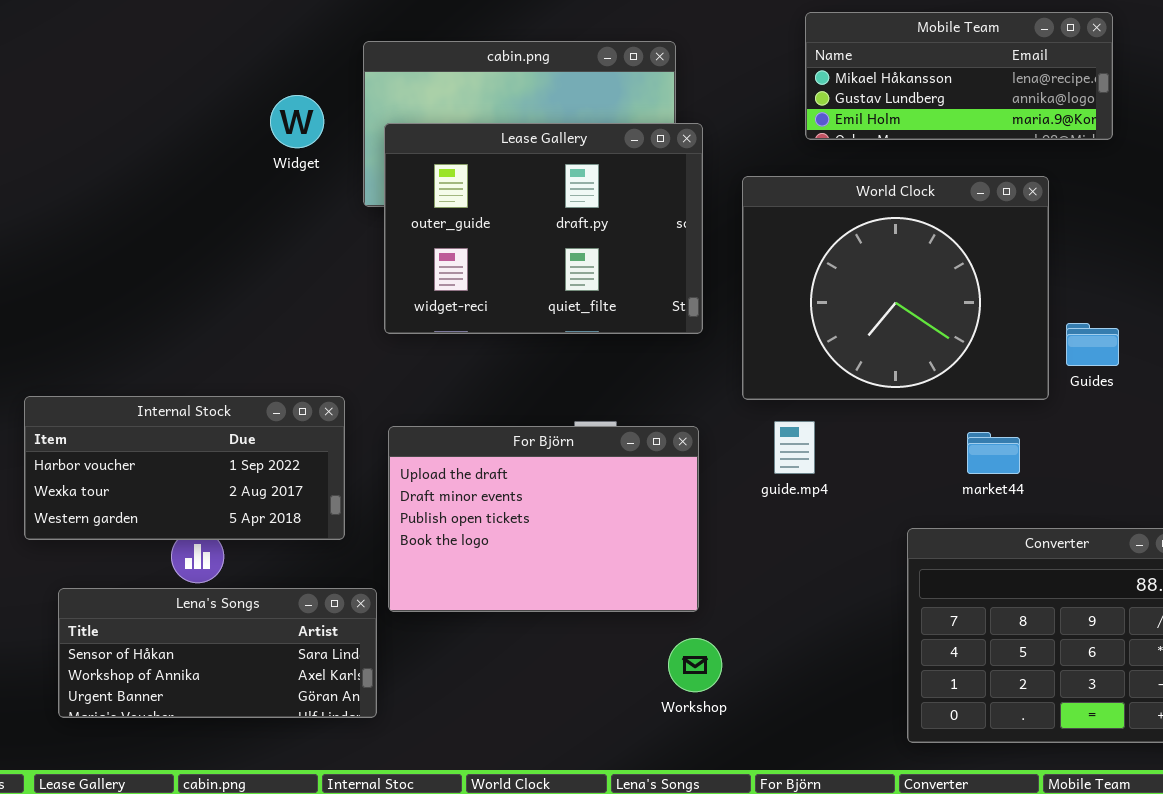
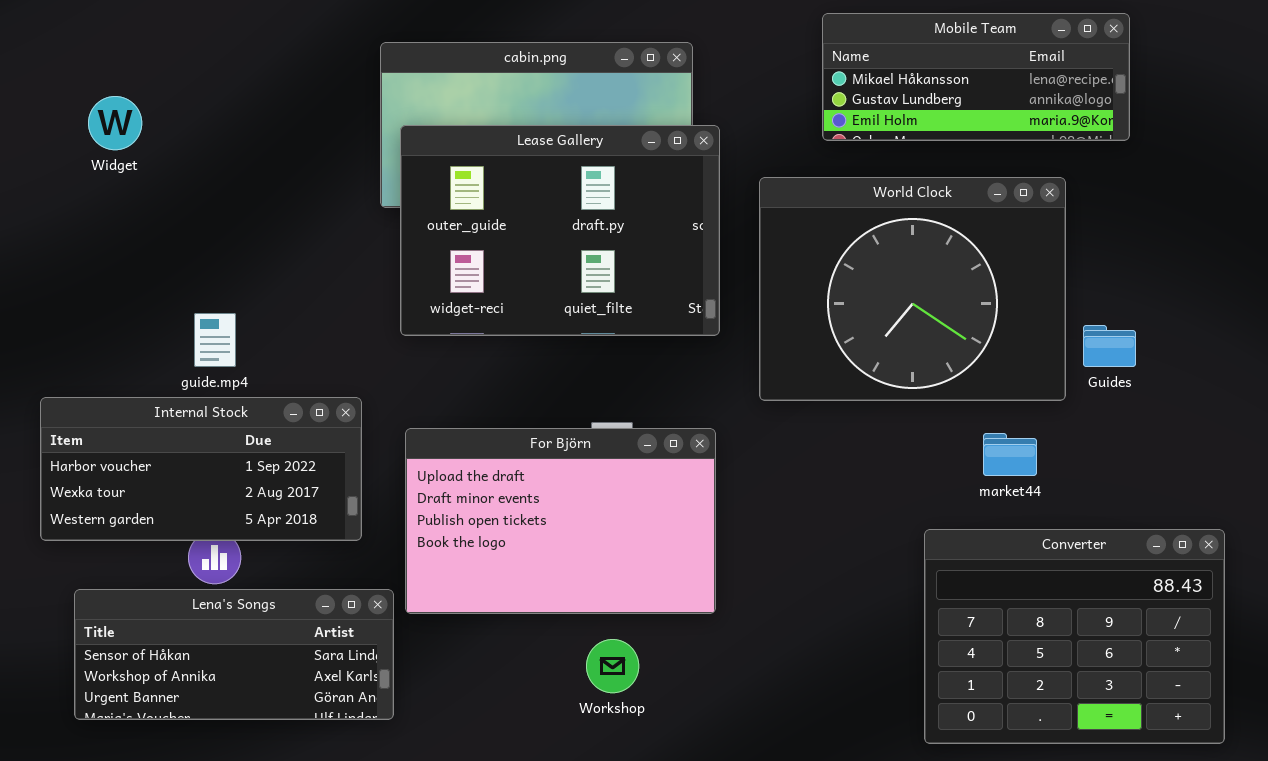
Widget: [270,95,324,148] -> [88,96,142,150], moved
guide.mp4: [774,421,815,474] -> [194,313,236,367], moved
Workshop: [668,638,722,692] -> [586,639,639,693], moved

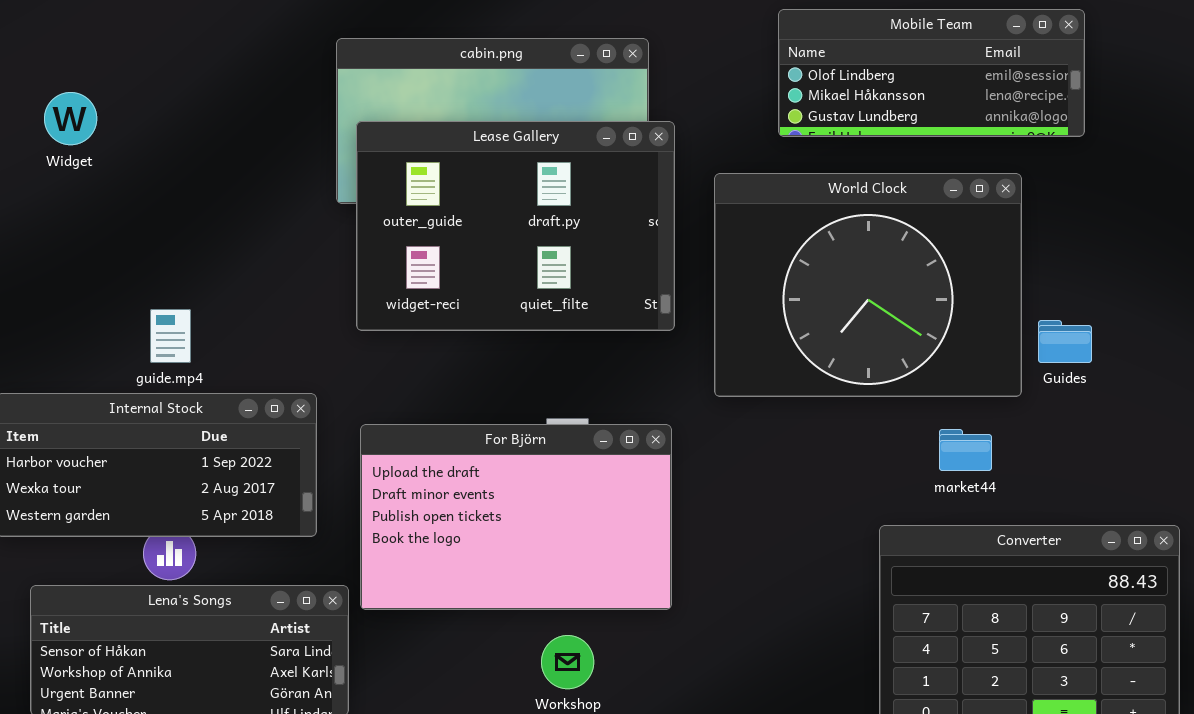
Mobile Team: [822,13,1130,141] -> [778,9,1085,137], scrolled up 1 row

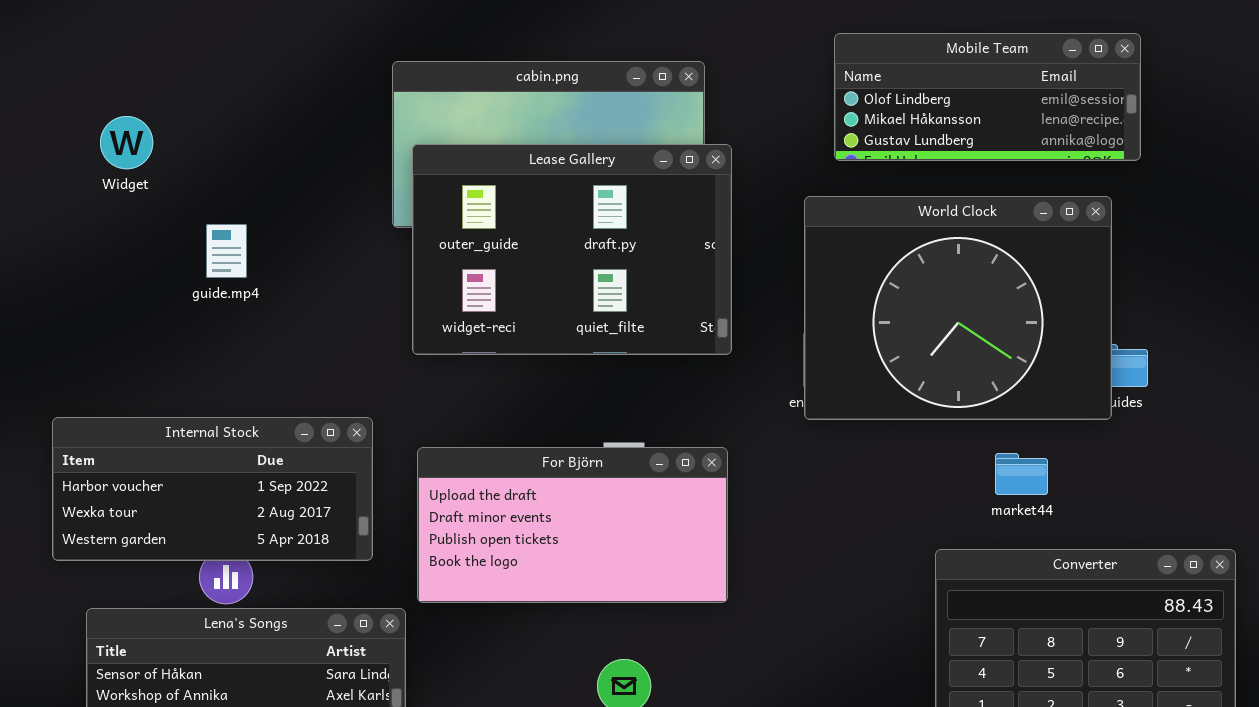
World Clock: [714,173,1022,397] -> [804,196,1112,420], moved
guide.mp4: [150,309,191,363] -> [206,224,247,278], moved
For Björn: [360,424,672,610] -> [417,447,728,603], resized

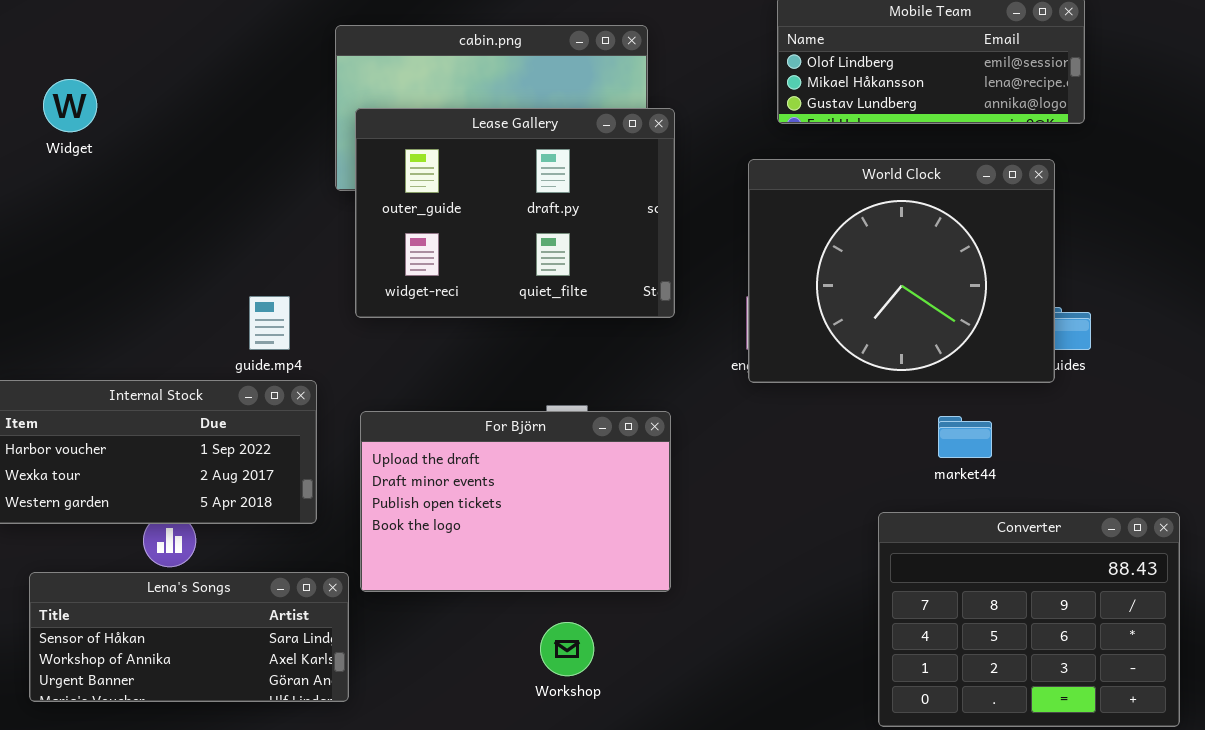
guide.mp4: [206,224,247,278] -> [249,296,290,350], moved
For Björn: [417,447,728,603] -> [360,411,671,592], resized

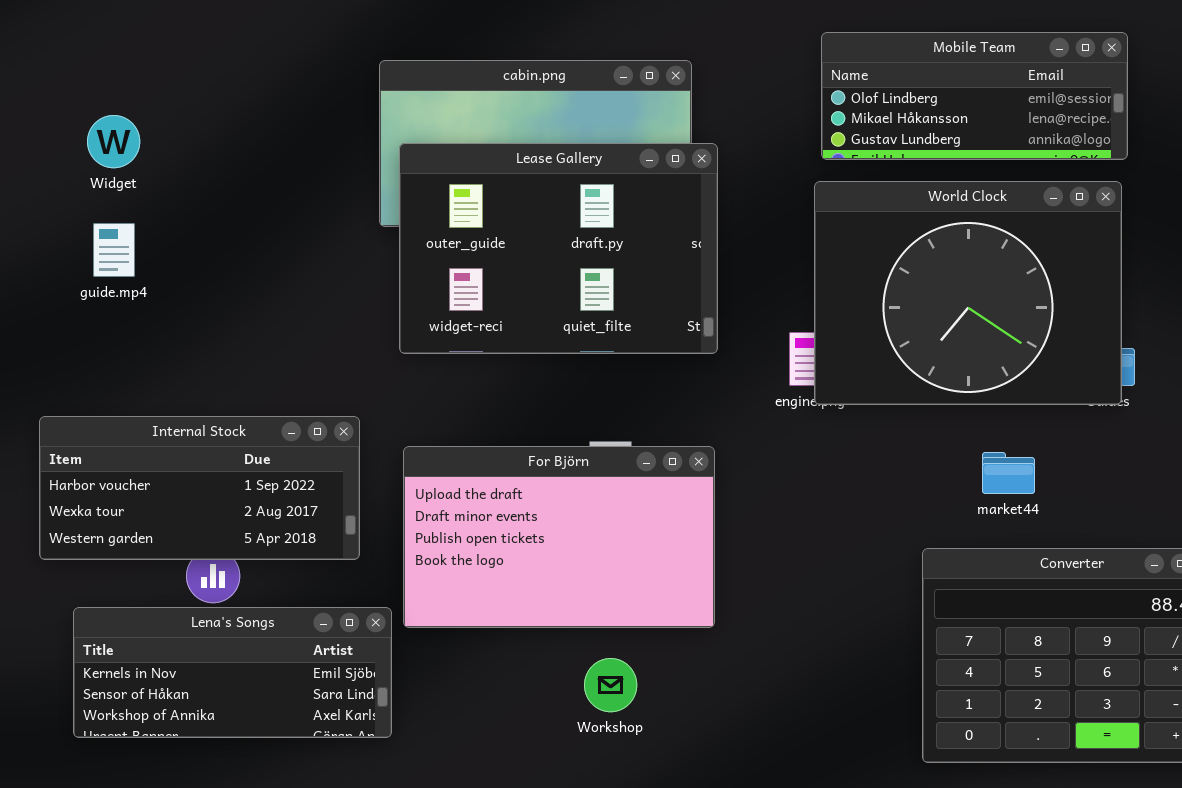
World Clock: [748,159,1055,383] -> [814,181,1122,405], moved
guide.mp4: [249,296,290,350] -> [93,223,135,277], moved
Lena's Songs: [29,572,349,702] -> [73,607,392,738], scrolled up 1 row

